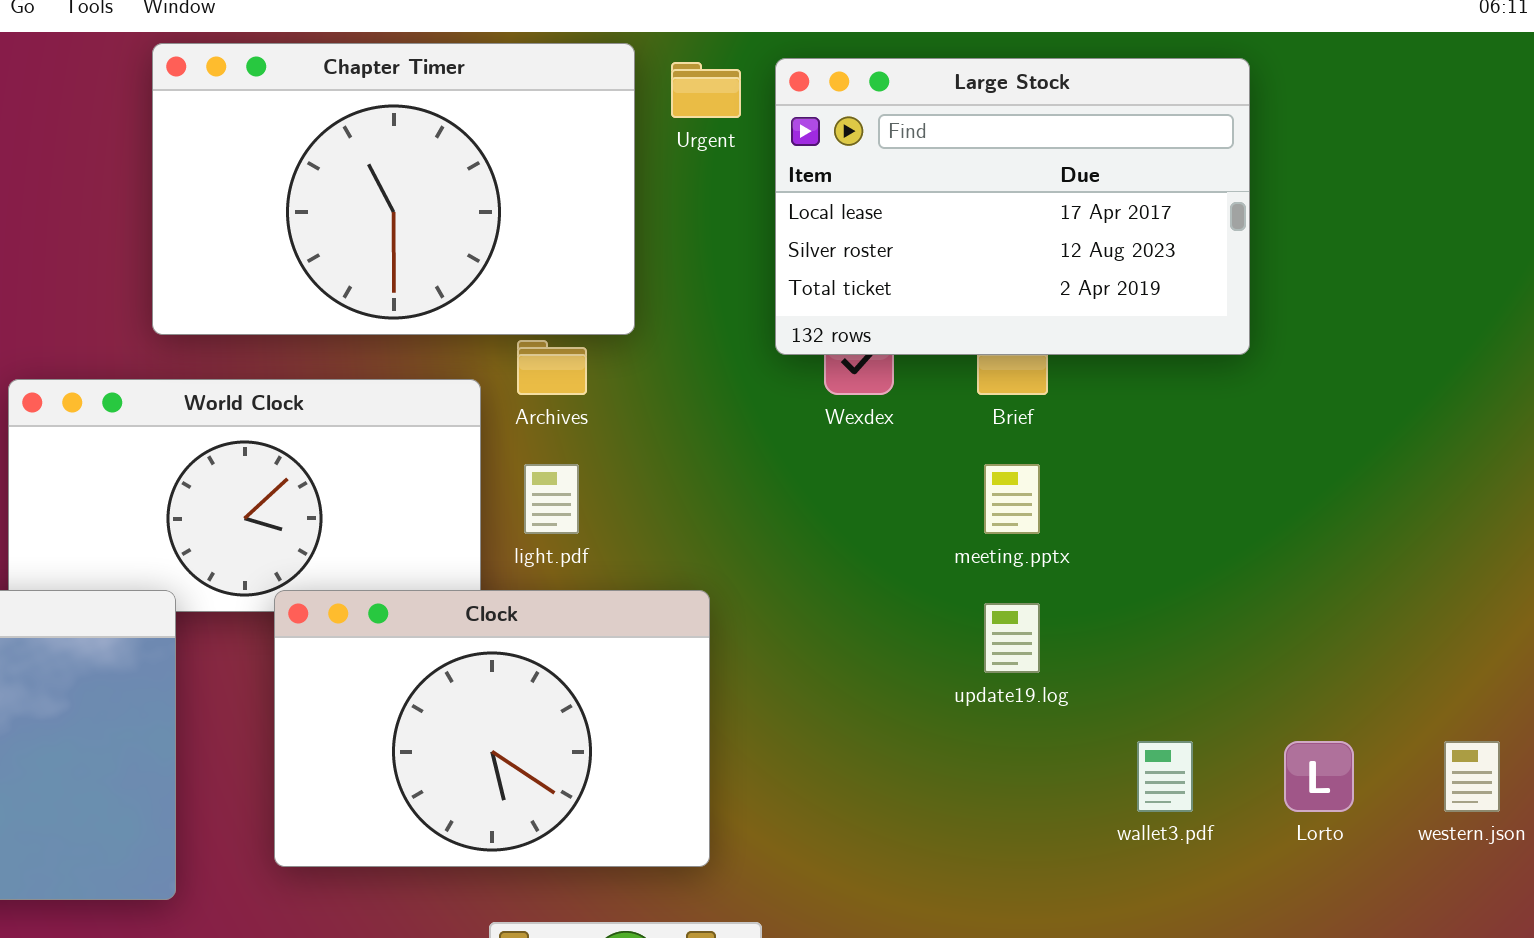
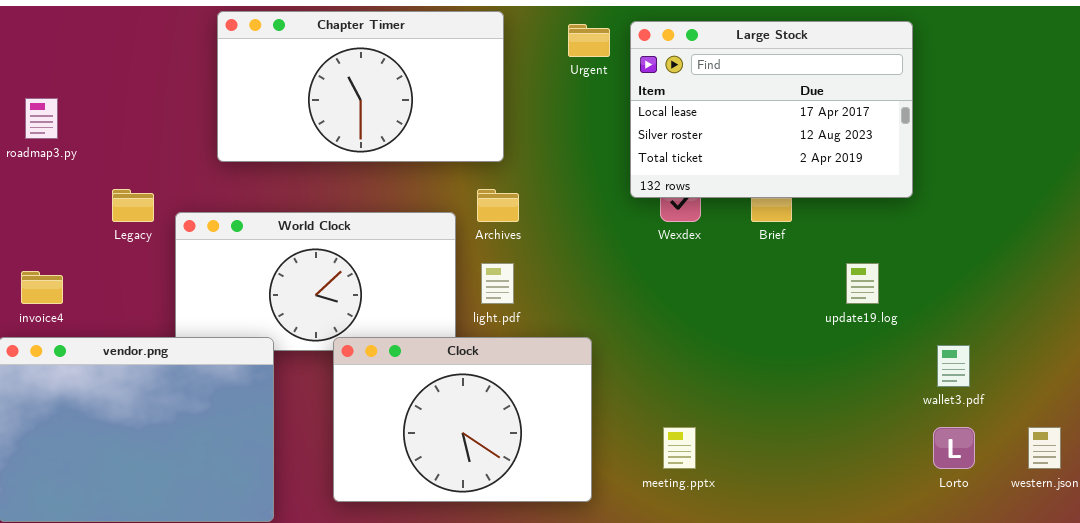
Chapter Timer: [152,43,635,335] -> [217,11,504,162], moved, resized
meeting.pptx: [984,464,1040,534] -> [663,427,696,469], moved
update19.log: [984,603,1040,673] -> [846,263,879,304], moved
wallet3.pdf: [1137,741,1193,812] -> [937,345,970,387], moved

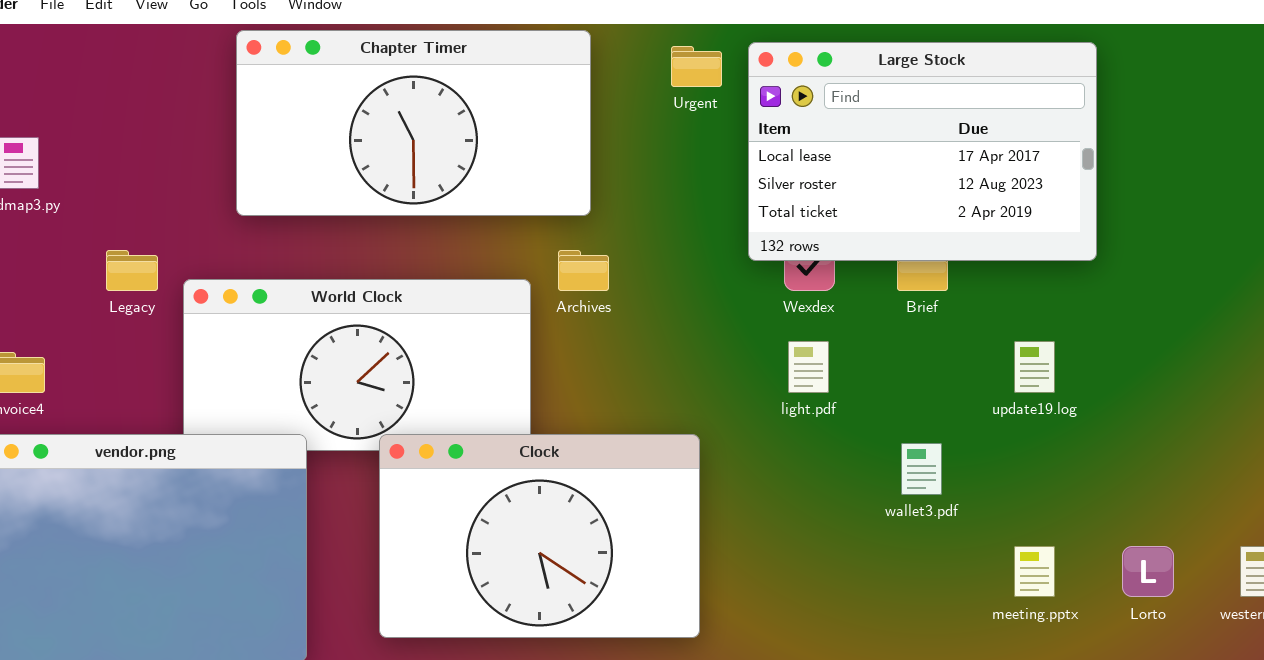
light.pdf: [481,263,514,304] -> [788,341,829,393], moved
wallet3.pdf: [937,345,970,387] -> [901,443,942,495], moved
meeting.pptx: [663,427,696,469] -> [1014,546,1055,597], moved

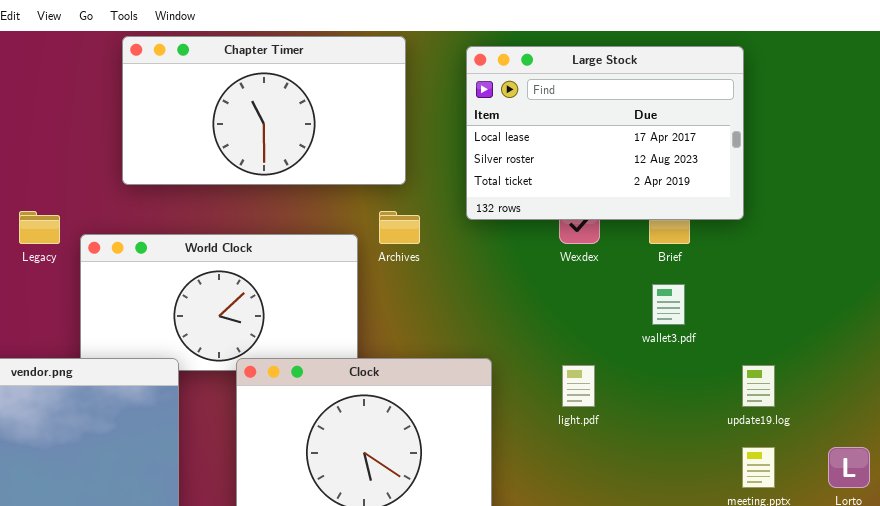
Large Stock: [748,42,1097,261] -> [466,46,744,220], moved
light.pdf: [788,341,829,393] -> [562,365,595,407], moved
update19.log: [1014,341,1055,393] -> [742,365,775,407], moved
wallet3.pdf: [901,443,942,495] -> [652,284,685,325], moved

